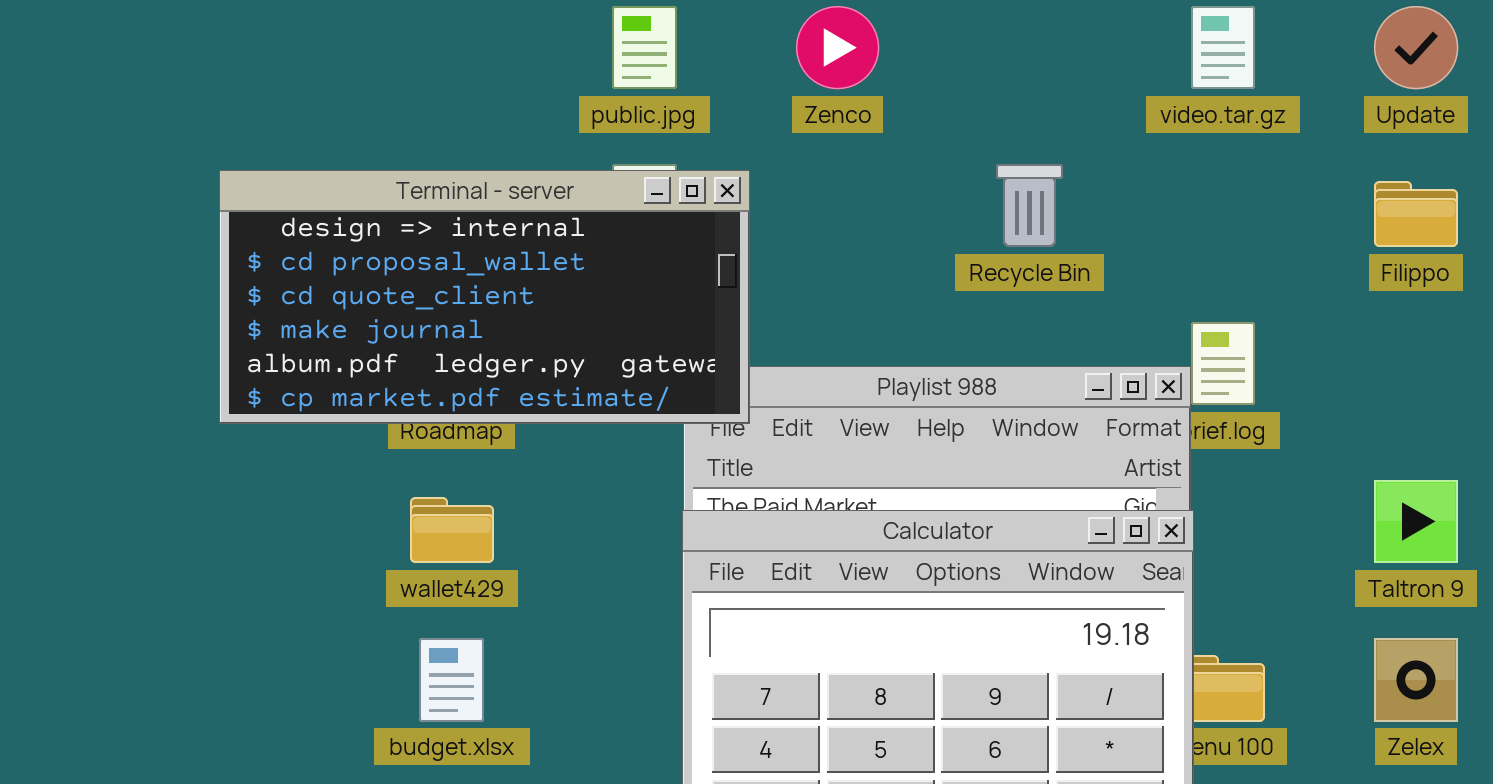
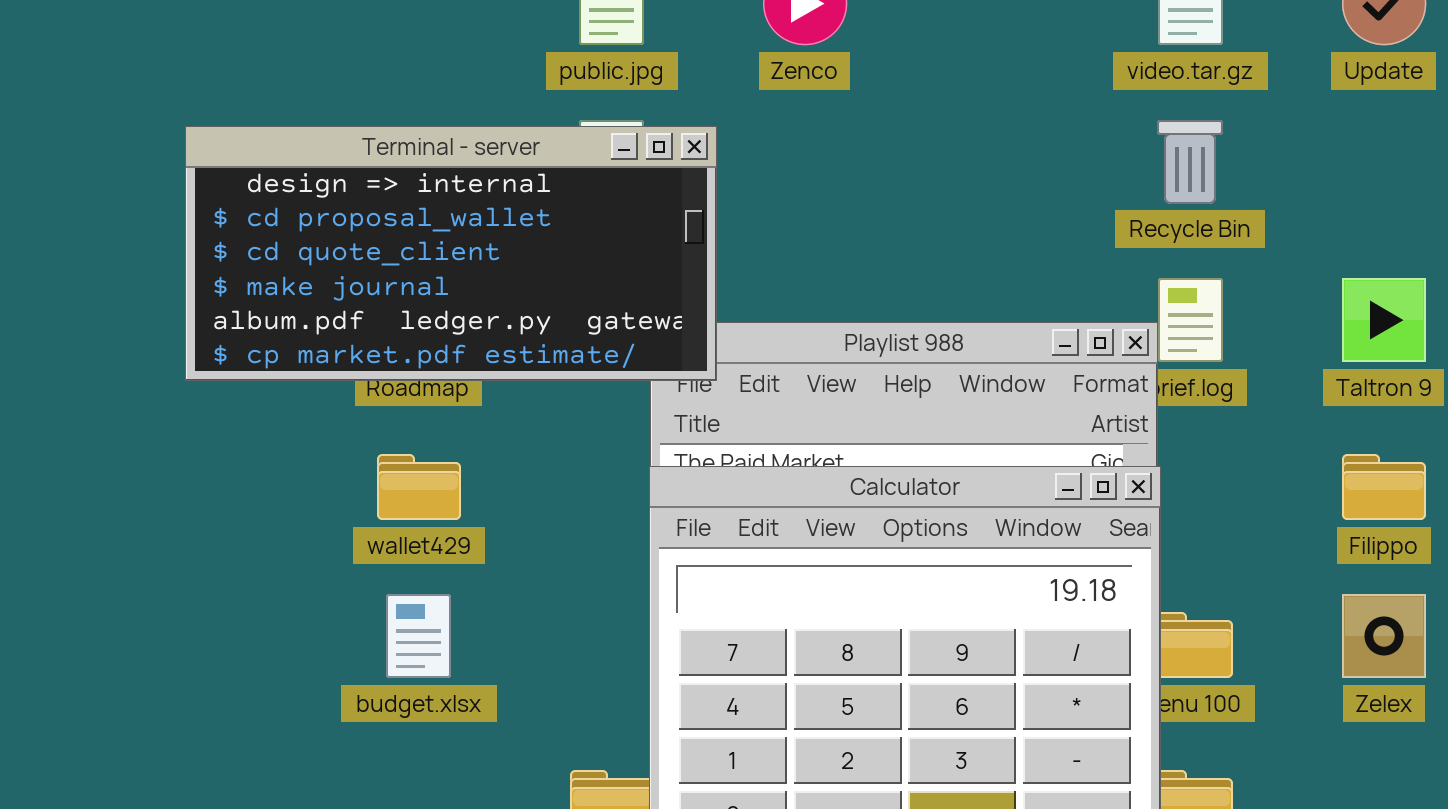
Recycle Bin: [996,164,1063,247] -> [1157,120,1223,204], moved
Filippo: [1374,181,1458,247] -> [1342,454,1426,520], moved
Taltron 9: [1374,480,1458,563] -> [1342,278,1426,362], moved

